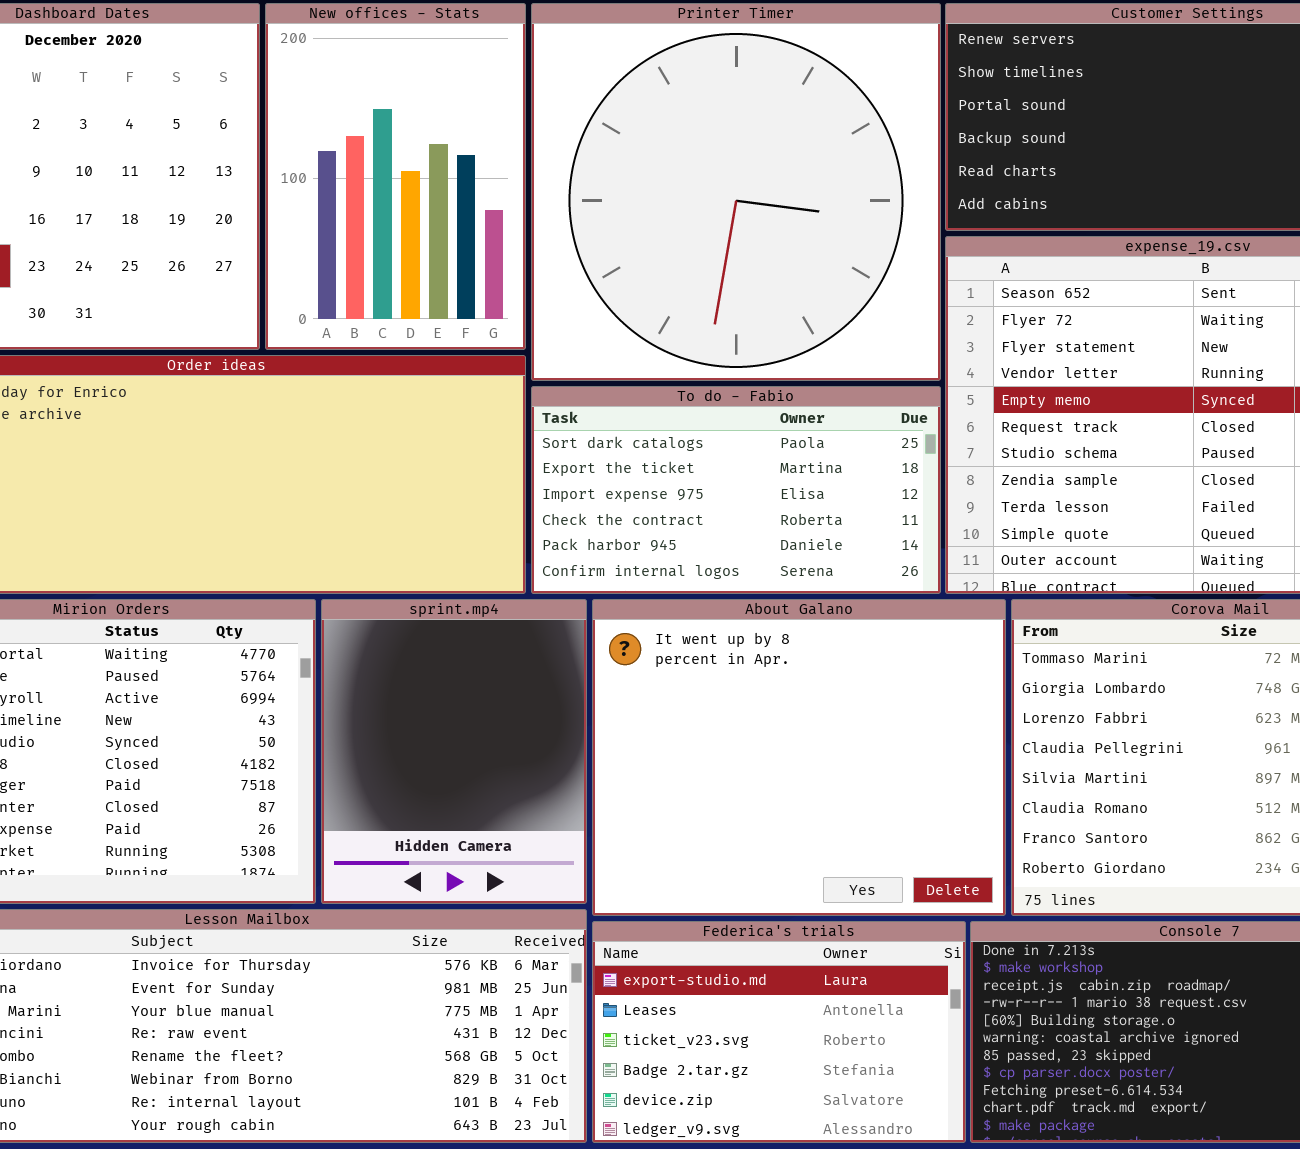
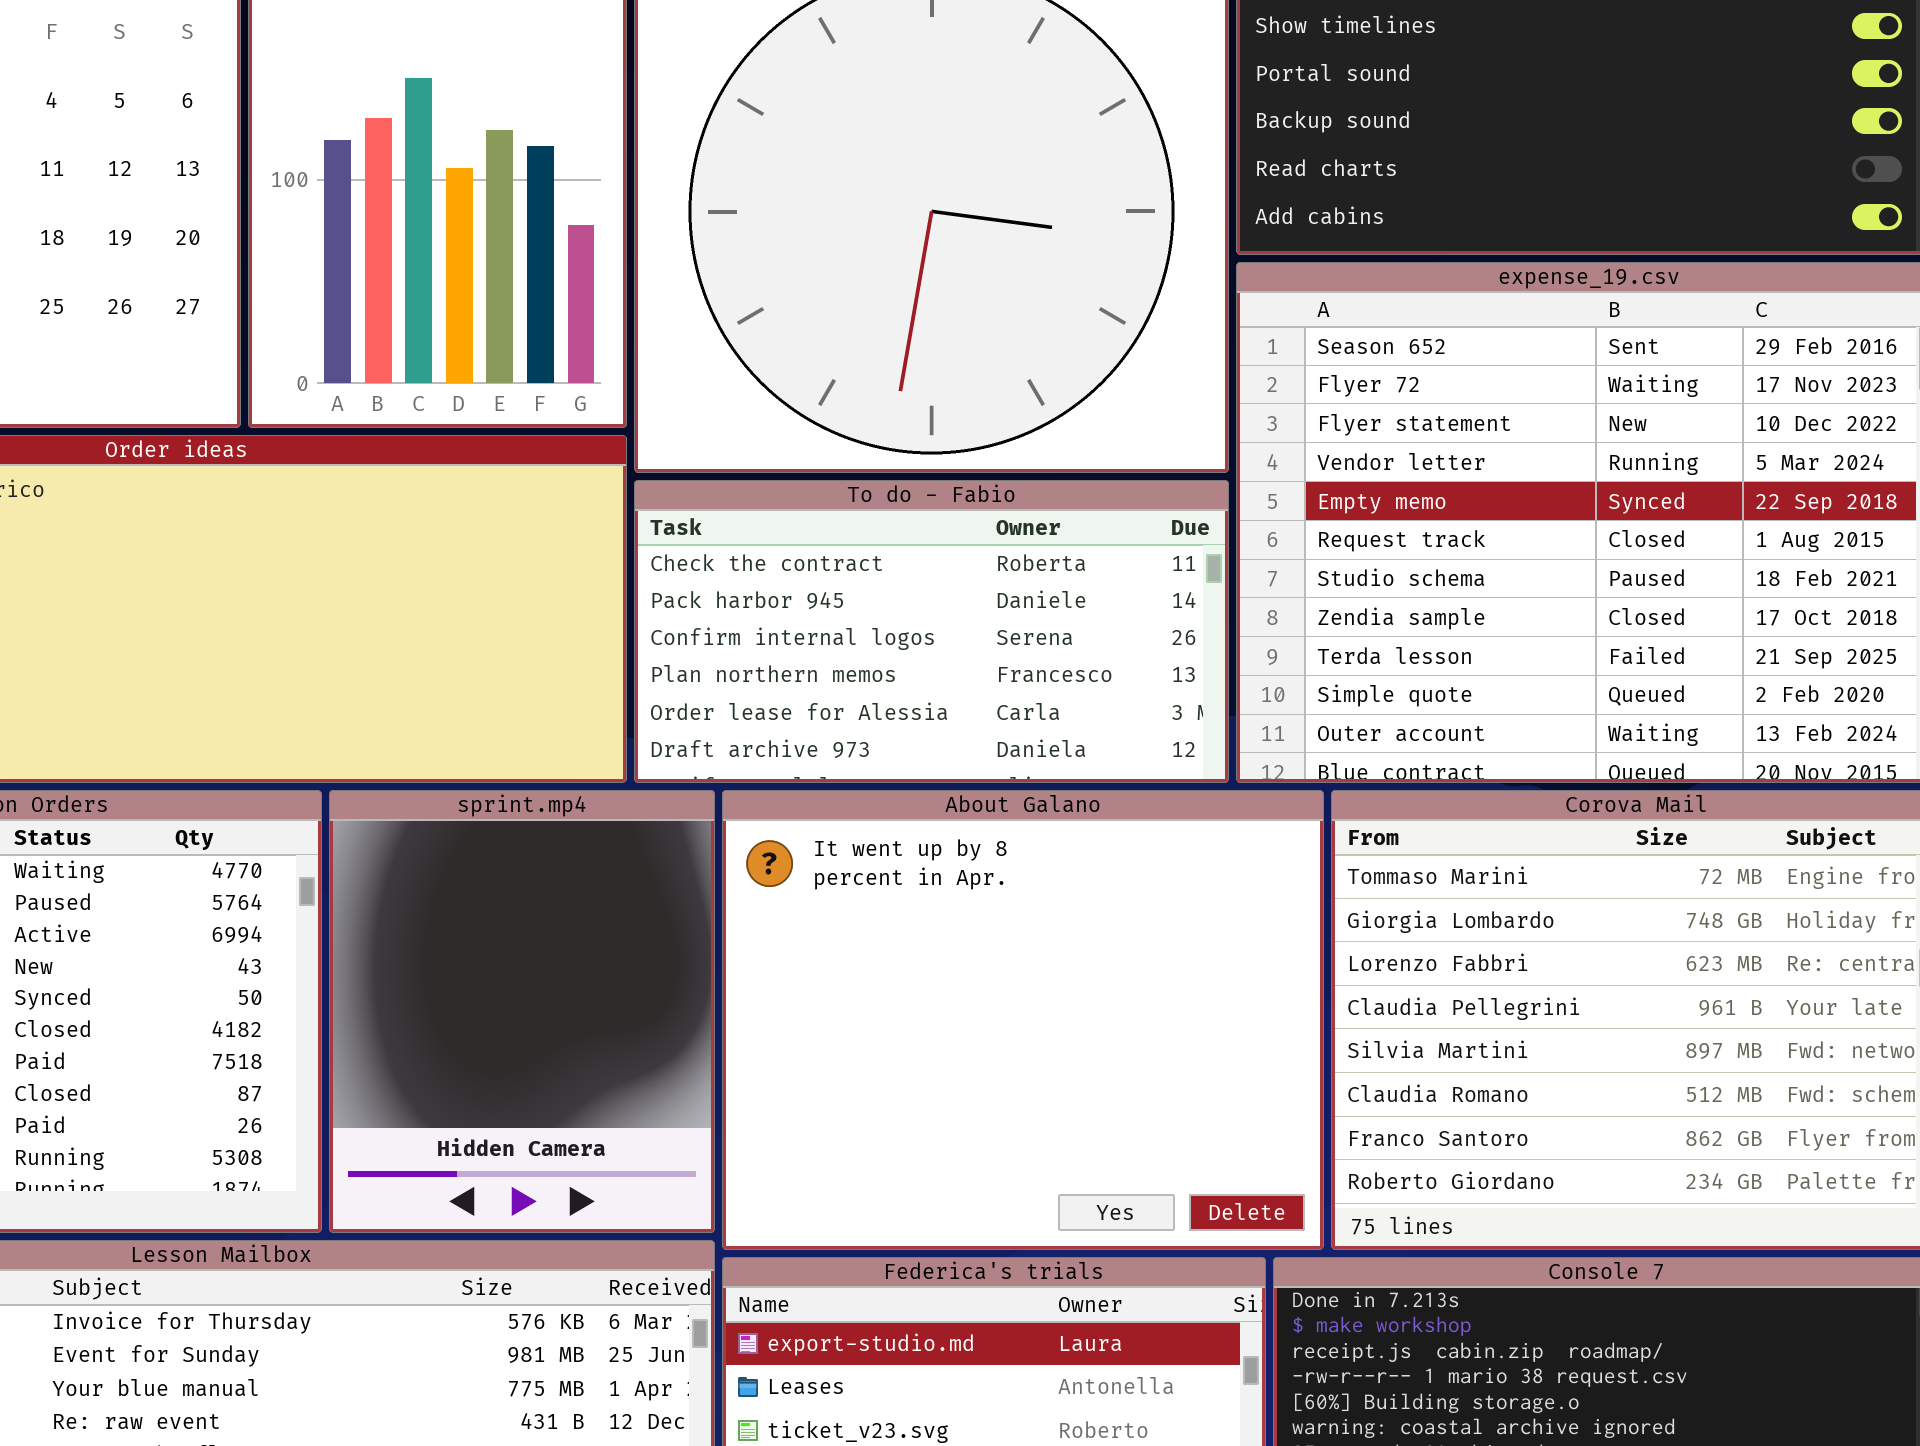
To do - Fabio: [531,386,941,594] -> [634,480,1229,783], scrolled down 3 rows

